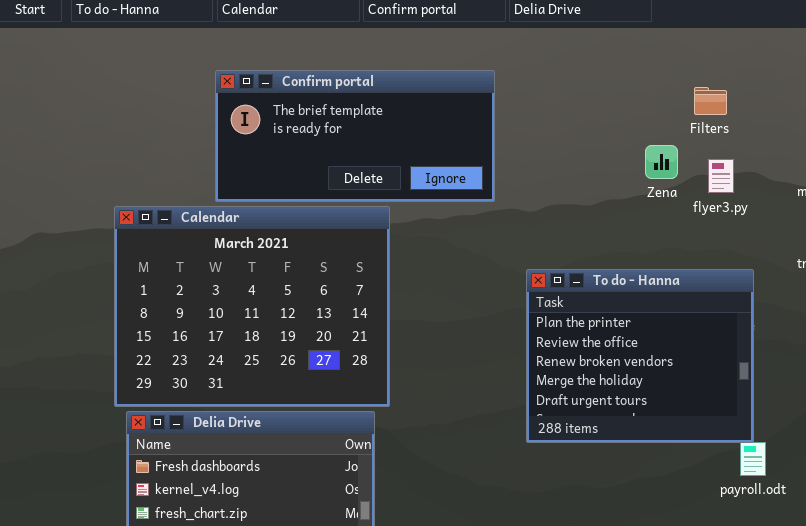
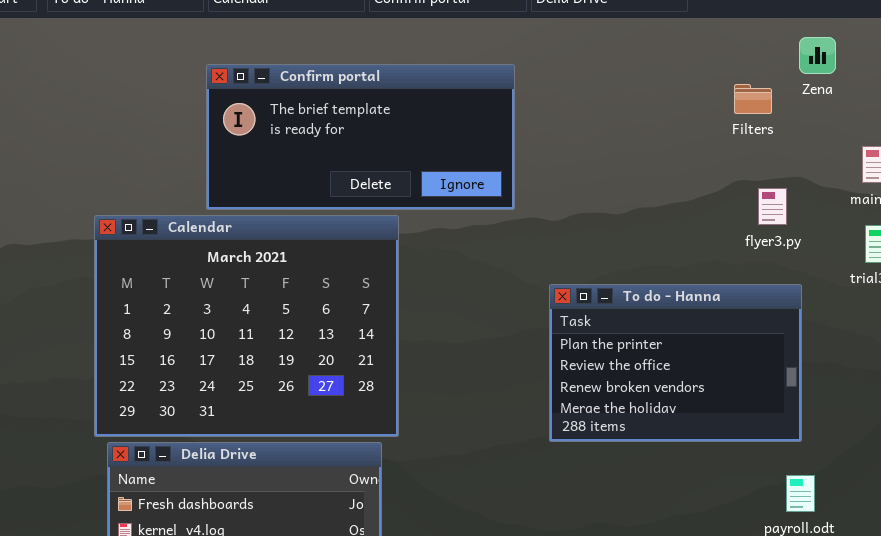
Zena: [645,145,678,179] -> [799,37,836,74], moved
flyer3.py: [708,159,734,193] -> [758,188,787,225], moved
To do - Hanna: [526,269,754,443] -> [549,284,802,442], resized

